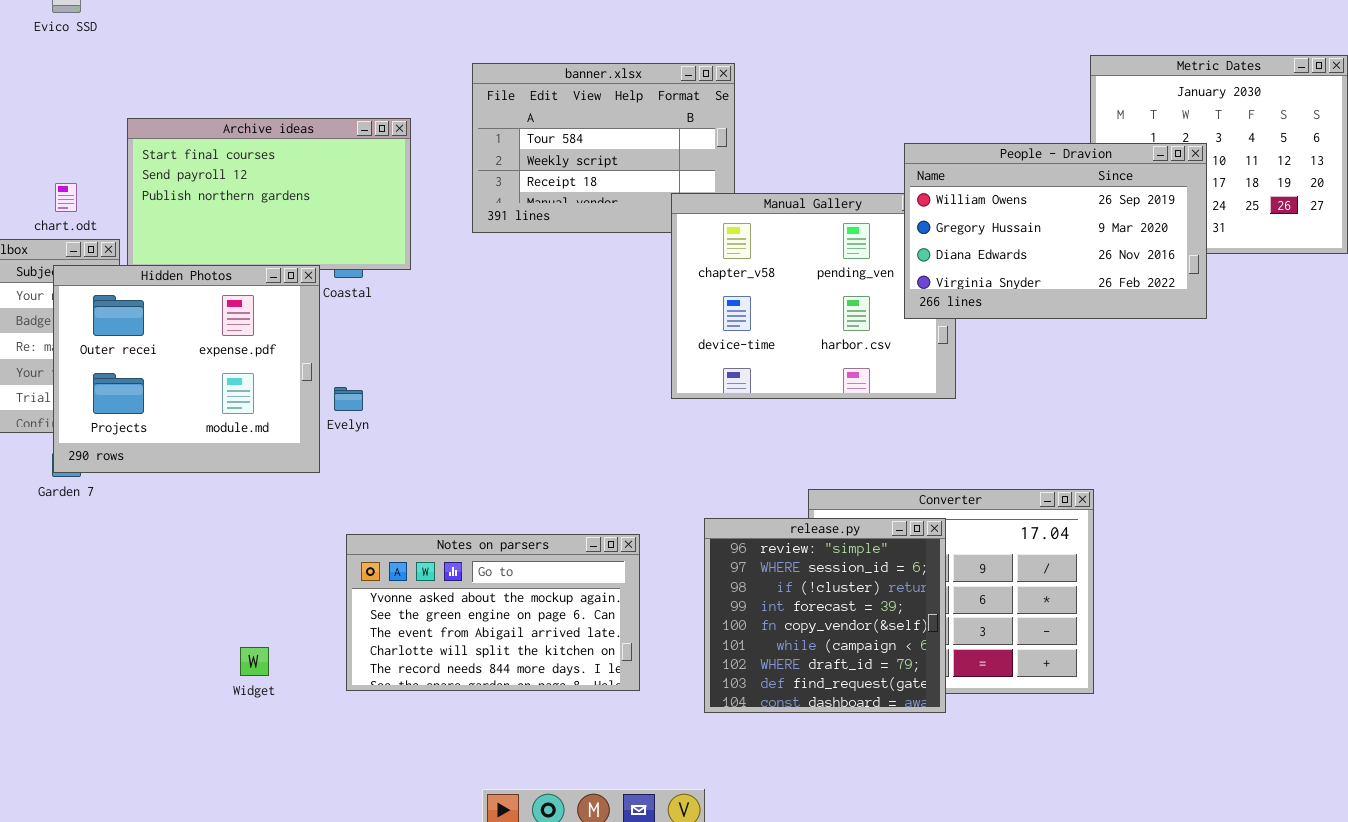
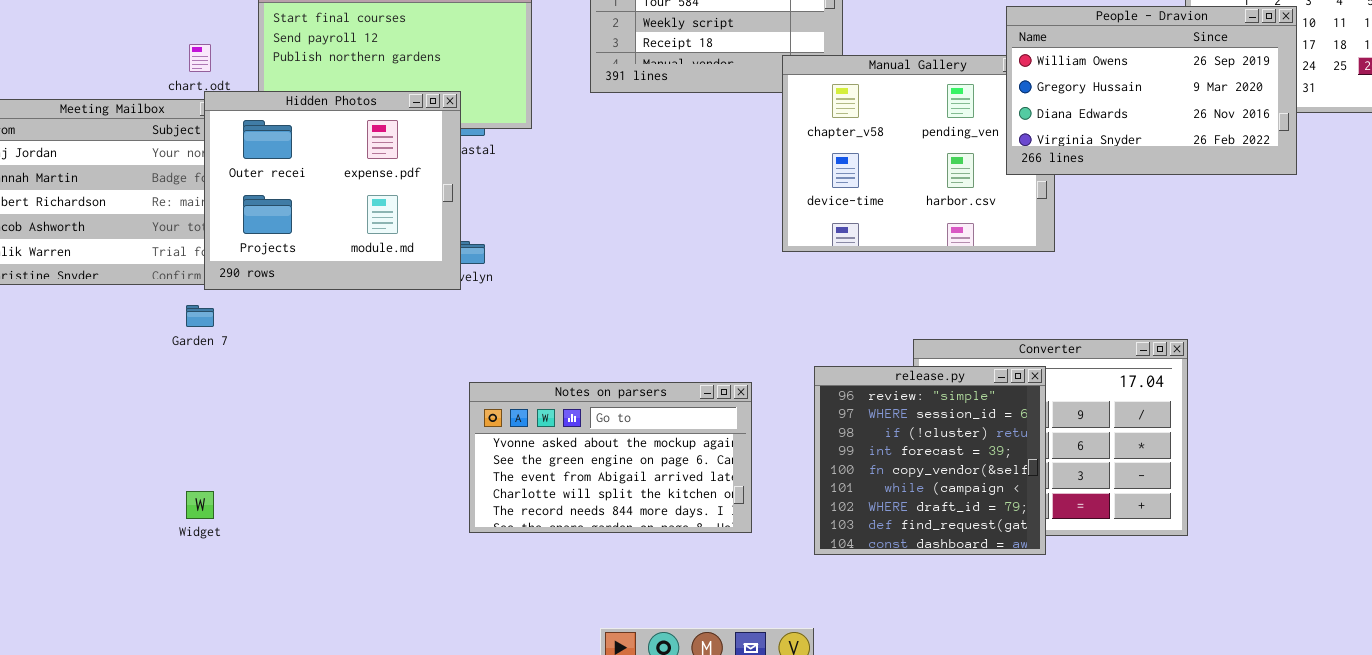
Hidden Photos: [53,265,320,473] -> [204,91,461,290], moved
Widget: [240,647,269,676] -> [186,491,214,519], moved

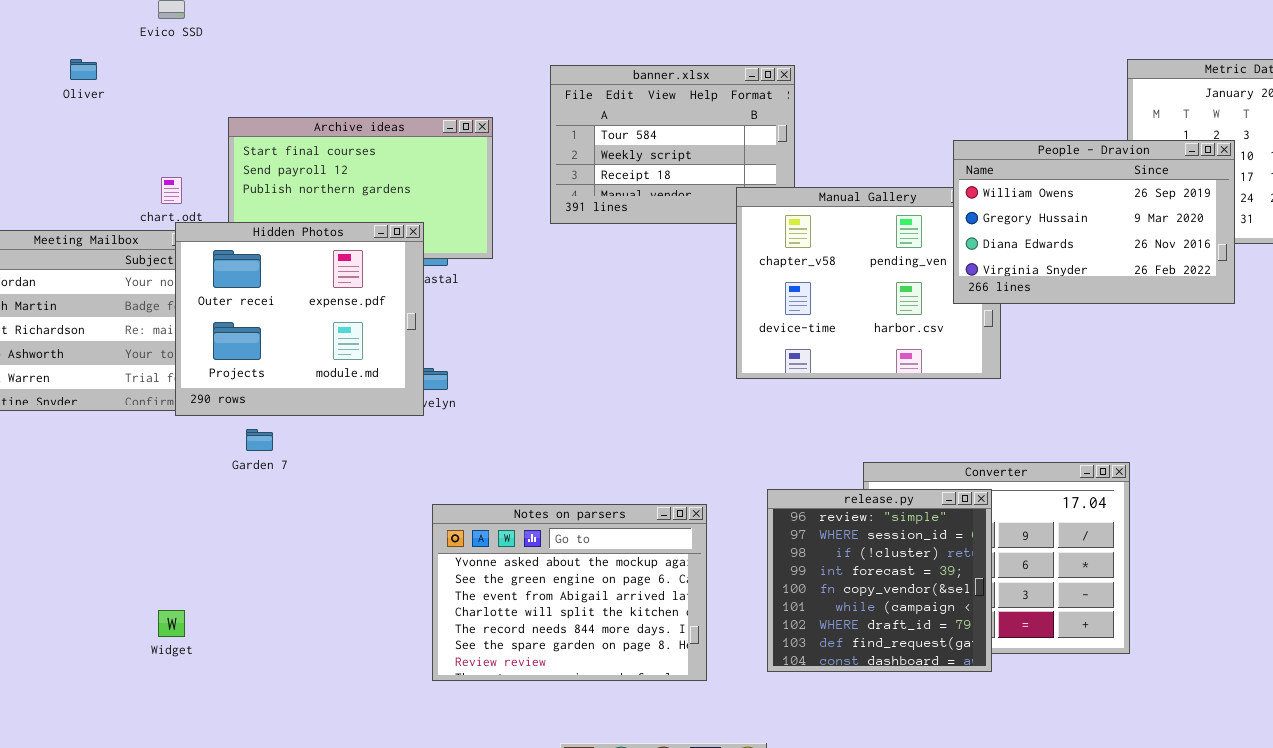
Garden 7: [186,305,214,327] -> [246,429,273,451], moved
Notes on parsers: [469,382,752,533] -> [432,504,707,681], resized

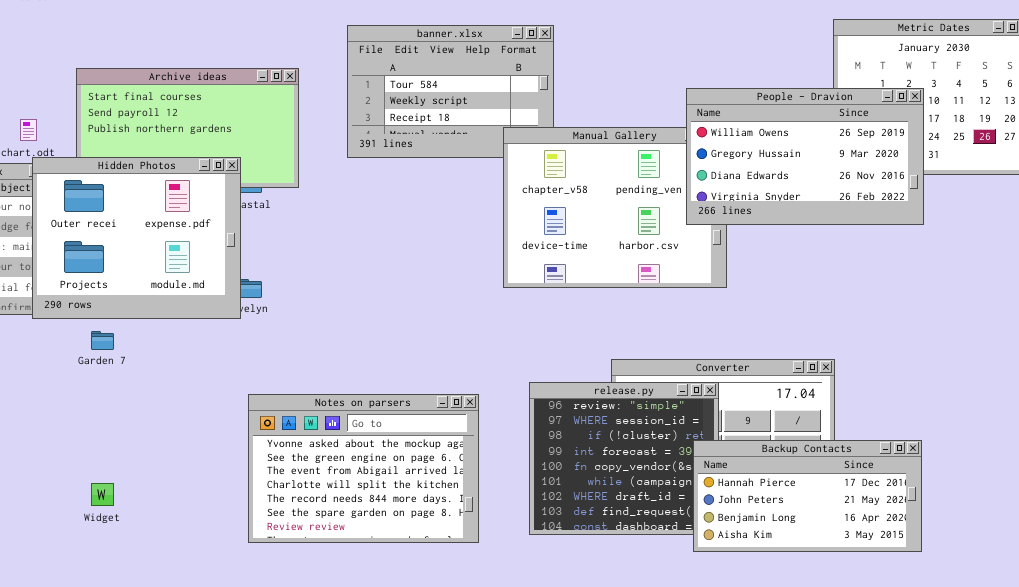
Backup Contacts: none -> [693,440,922,552], opened
Widget: [158,610,185,637] -> [91,483,114,506], moved

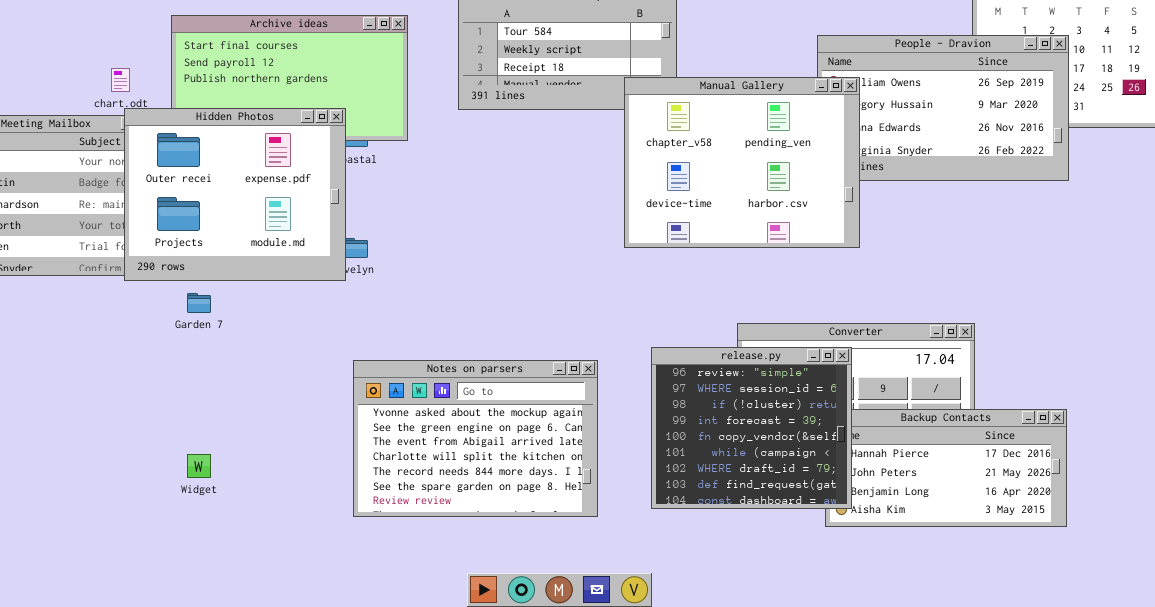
Manual Gallery: [503,127,727,288] -> [624,77,860,248], raised
release.py: [529,382,719,535] -> [651,347,852,509], raised

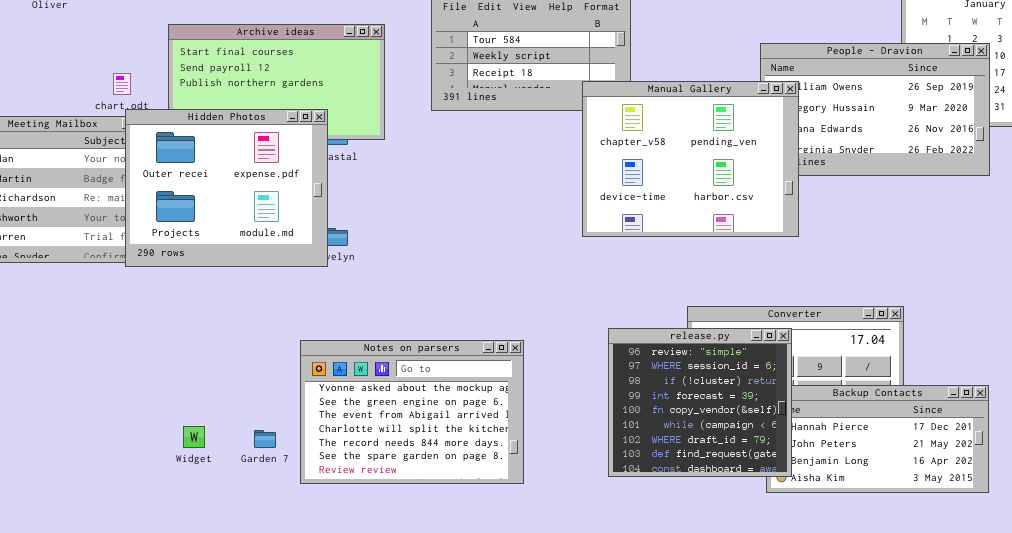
Garden 7: [187,293,211,313] -> [254,430,276,448], moved
Notes on parsers: [353,360,598,517] -> [300,340,524,484], moved

